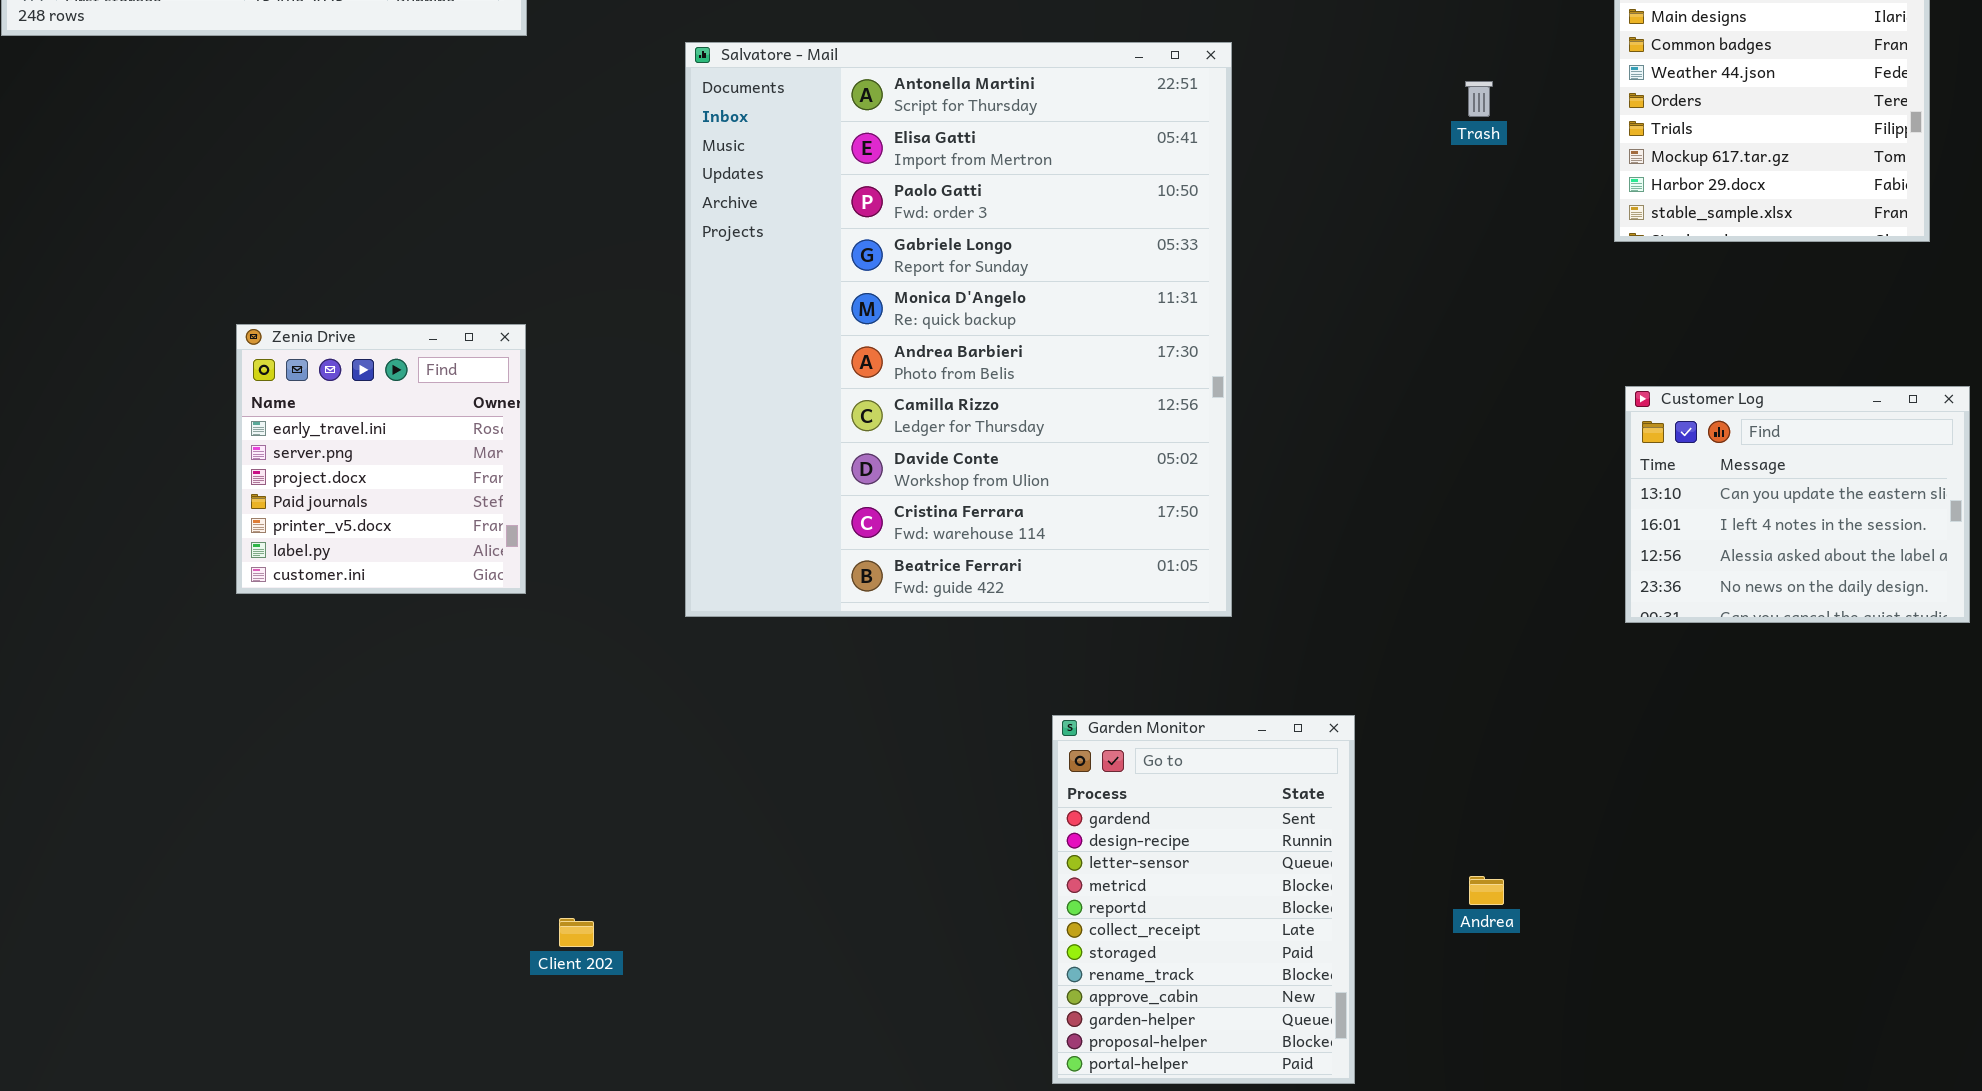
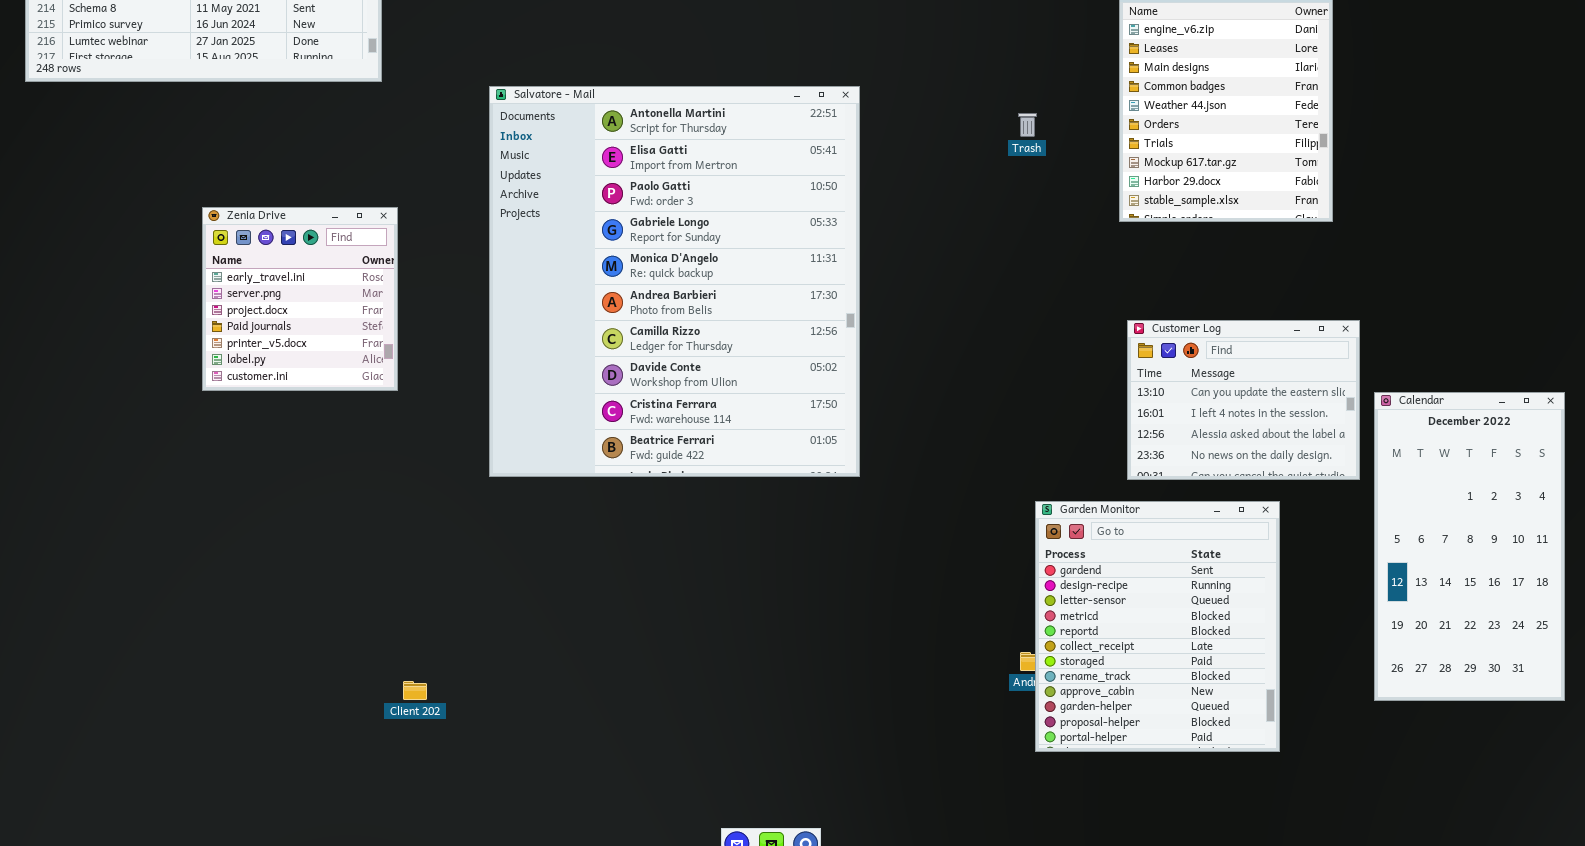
Zenia Drive: [236,324,526,594] -> [202,207,398,391], moved
Garden Monitor: [1052,715,1355,1084] -> [1035,501,1280,752], moved, resized

